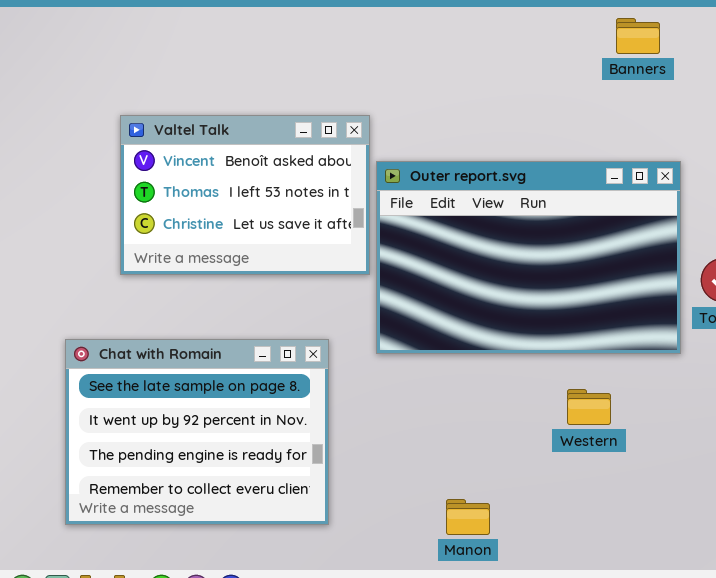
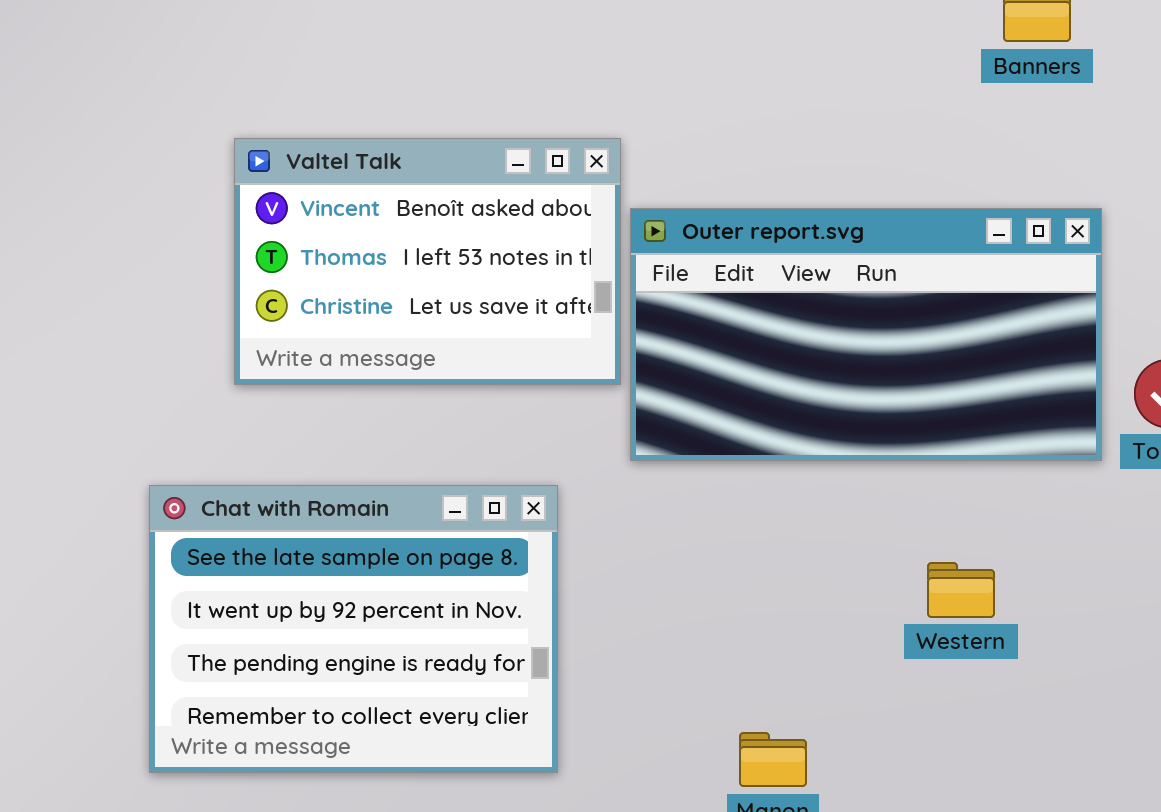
Outer report.svg: [376,161,681,354] -> [630,208,1102,461], resized

